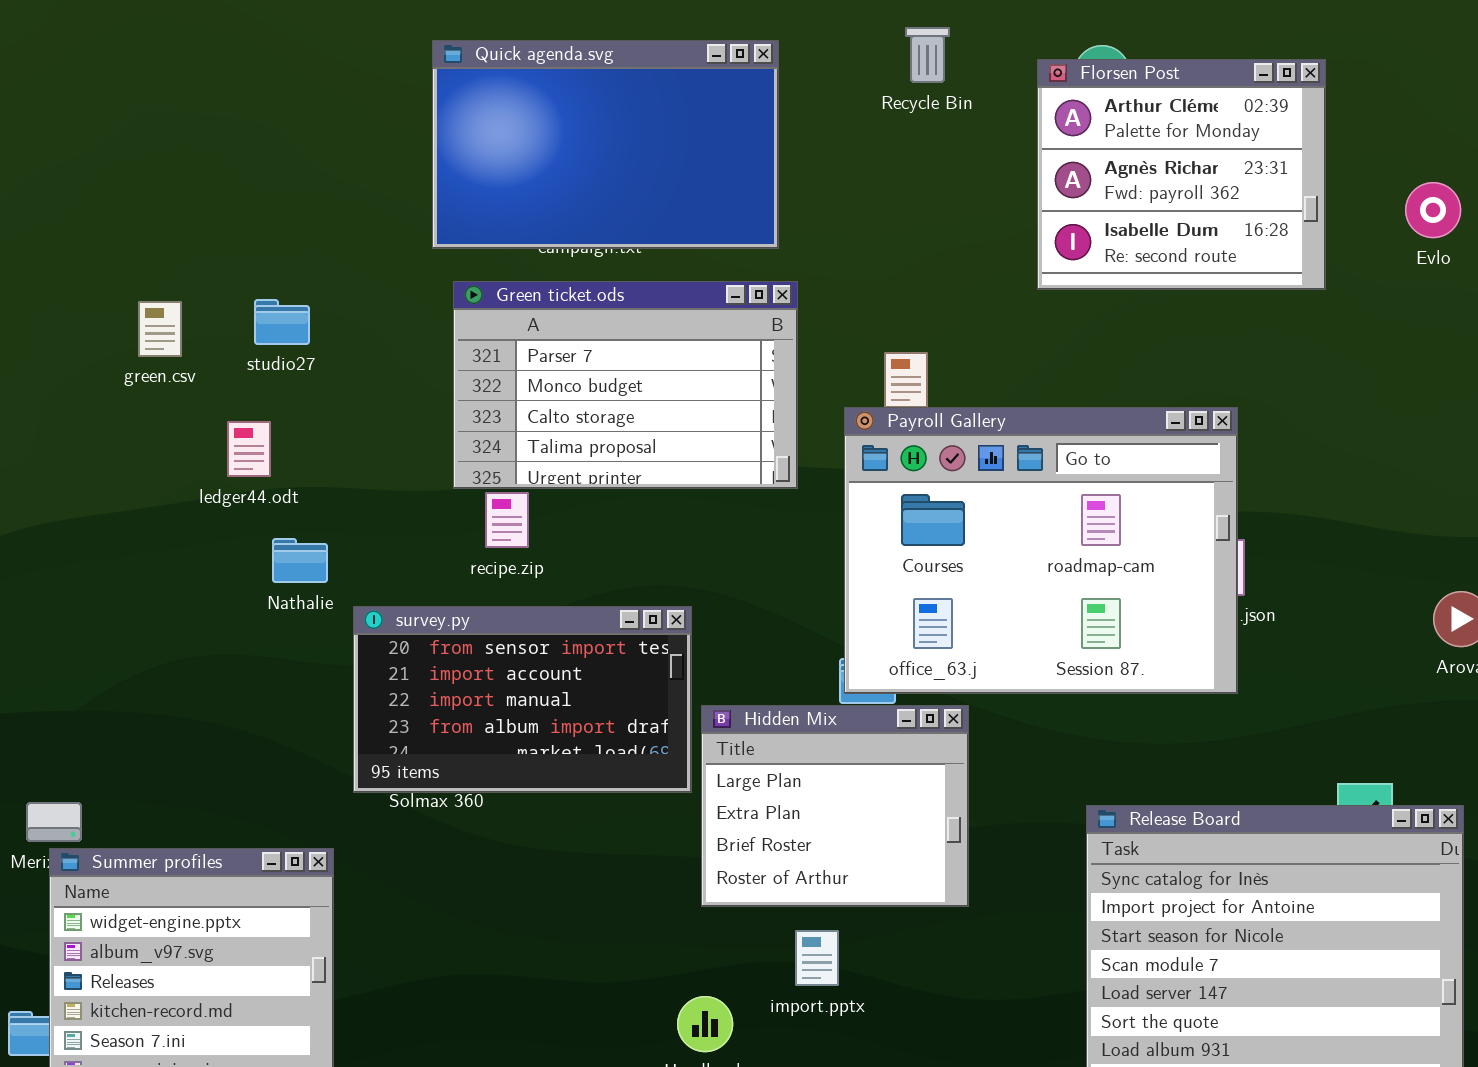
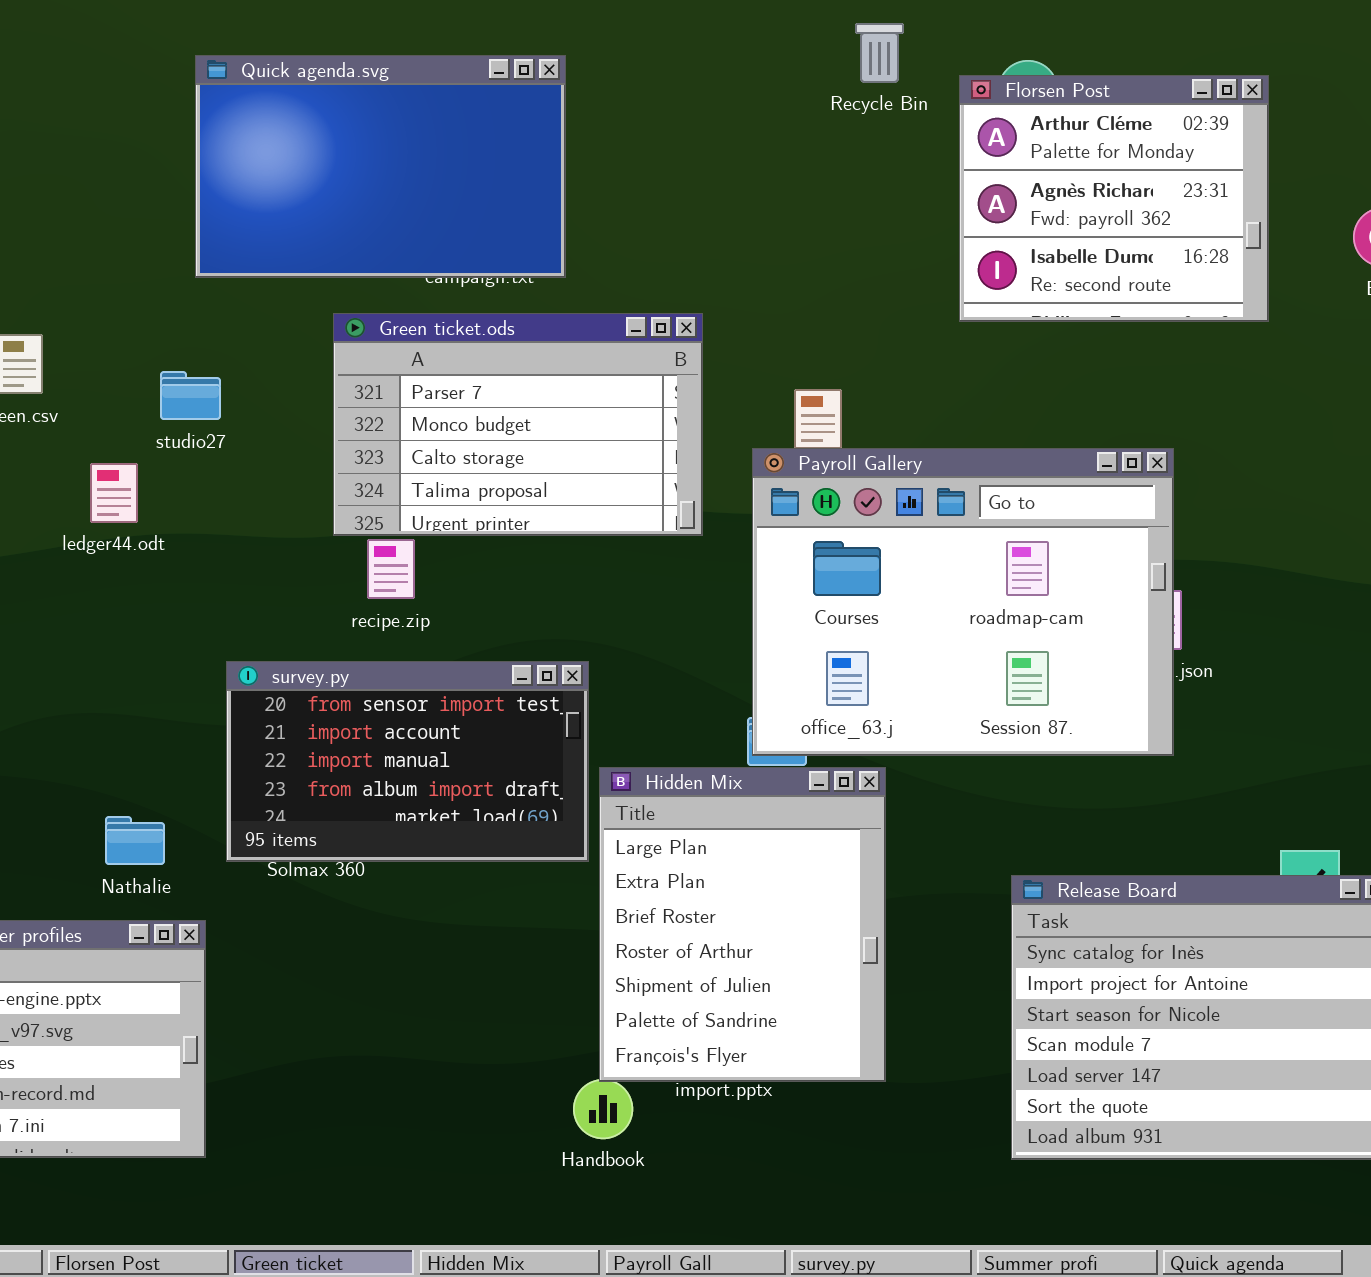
Recycle Bin: [905,27,950,83] -> [855,23,904,83], moved
Quick agenda.svg: [432,40,779,249] -> [195,55,566,278], moved
studio27: [254,299,310,345] -> [160,371,221,420], moved
Nathalie: [272,538,328,583] -> [105,816,165,865], moved
Hidden Mix: [701,705,969,907] -> [599,767,886,1082], resized

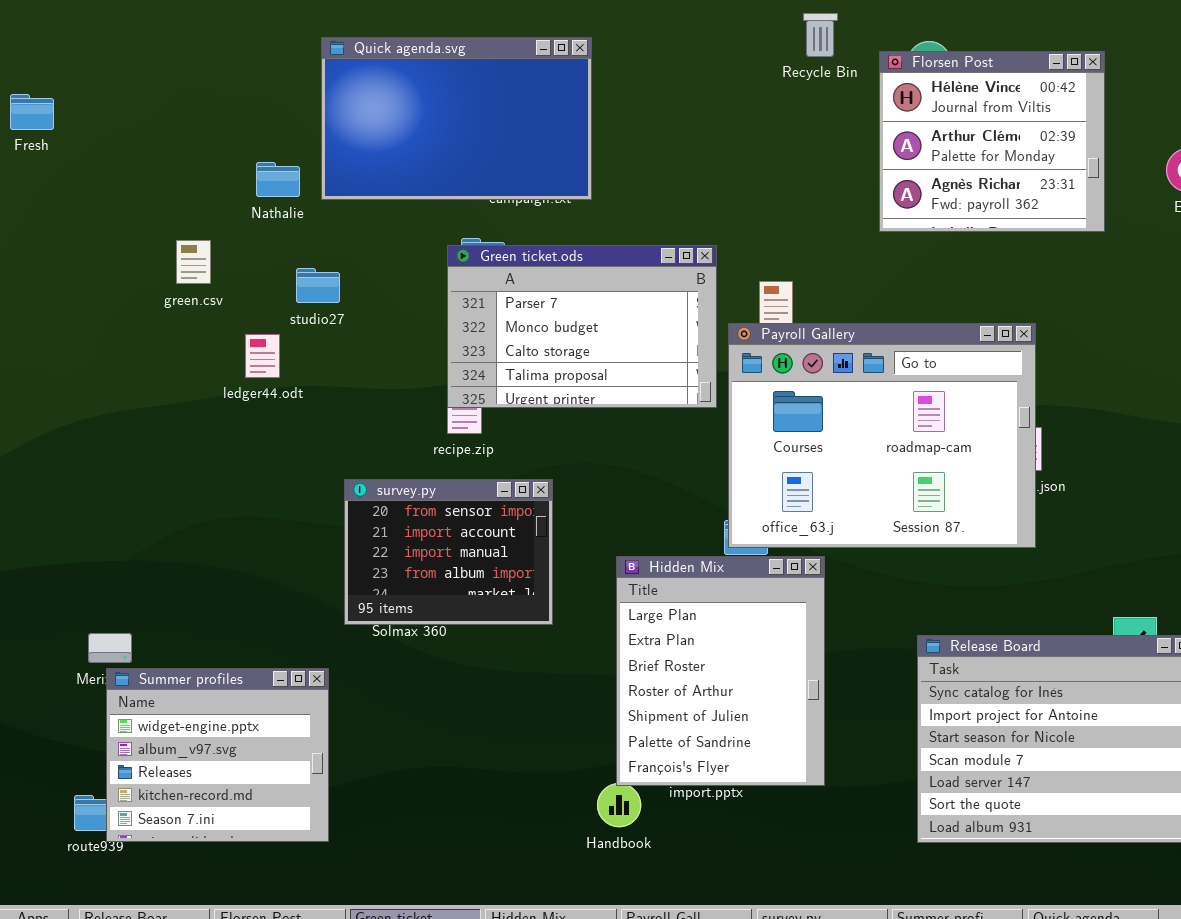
Florsen Post: [959,75,1269,322] -> [879,51,1105,232], scrolled up 1 row
Green ticket.ods: [333,313,703,536] -> [447,245,717,408], moved
survey.py: [226,661,589,862] -> [344,479,553,625], resized
Nathalie: [105,816,165,865] -> [256,162,300,197], moved

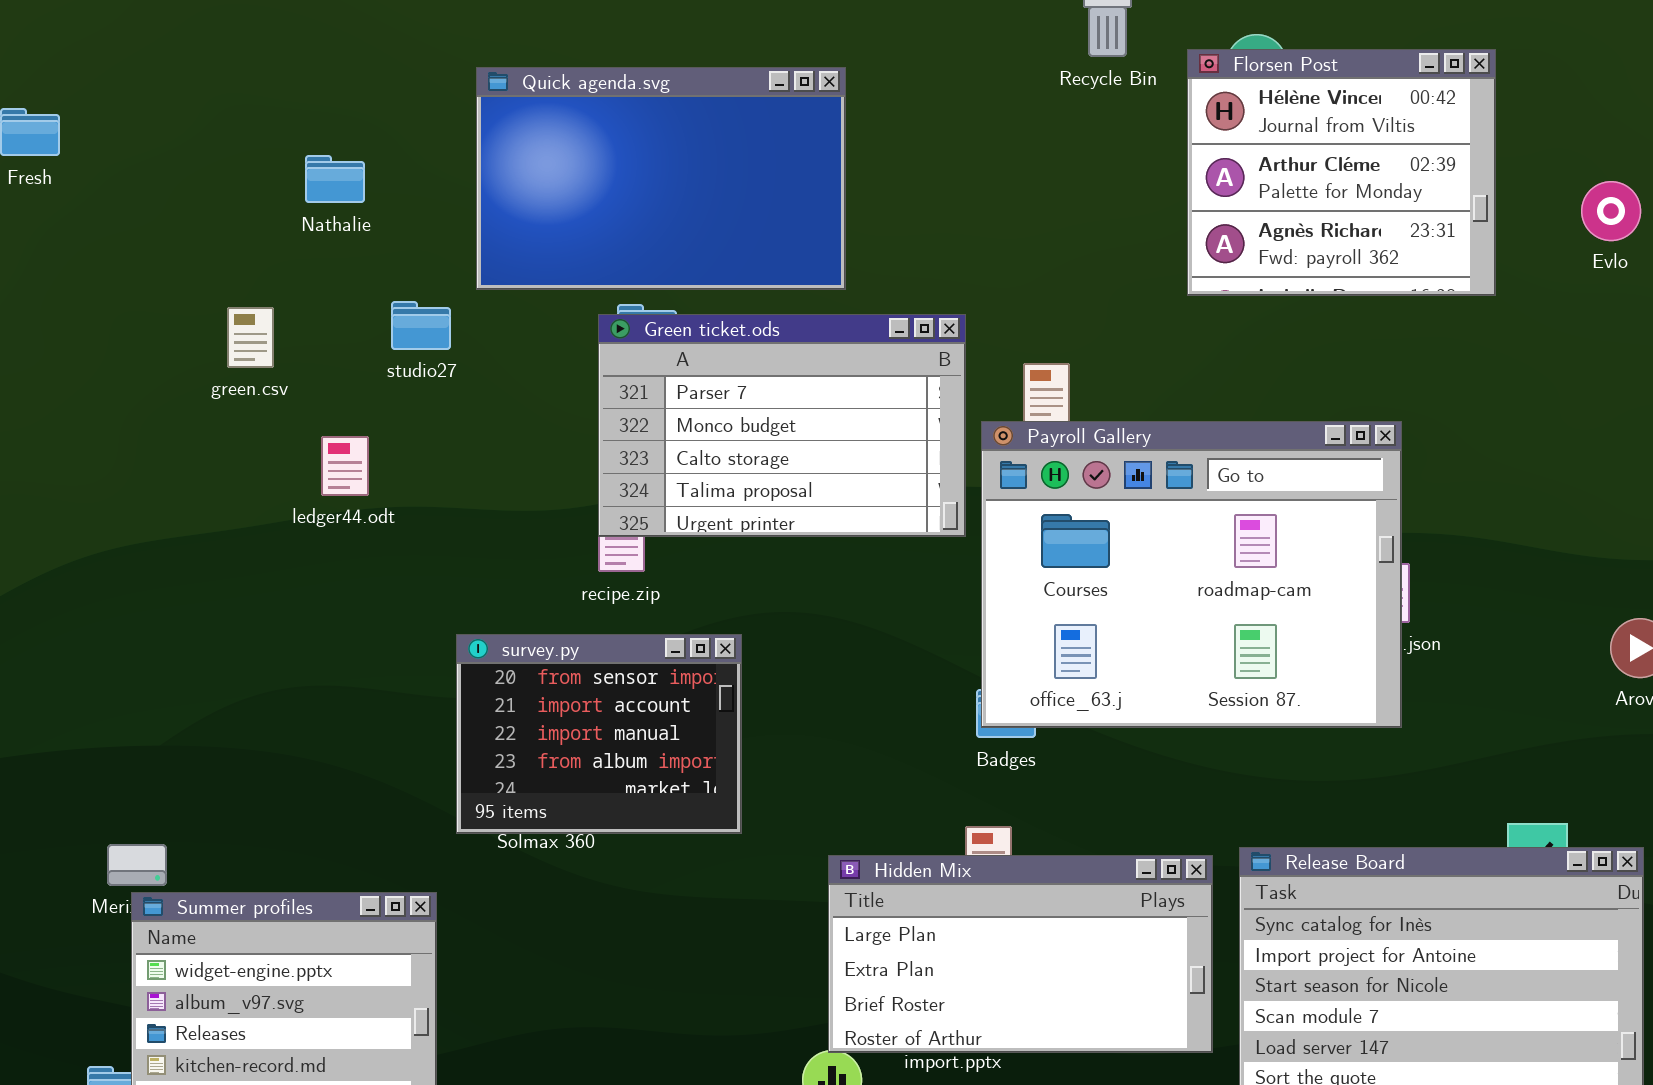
Quick agenda.svg: [321,37,592,200] -> [476,67,846,290], moved
Nathalie: [256,162,300,197] -> [305,155,365,203], moved
studio27: [296,268,340,303] -> [391,301,451,350], moved
Hidden Mix: [616,556,825,786] -> [828,855,1213,1053], resized

